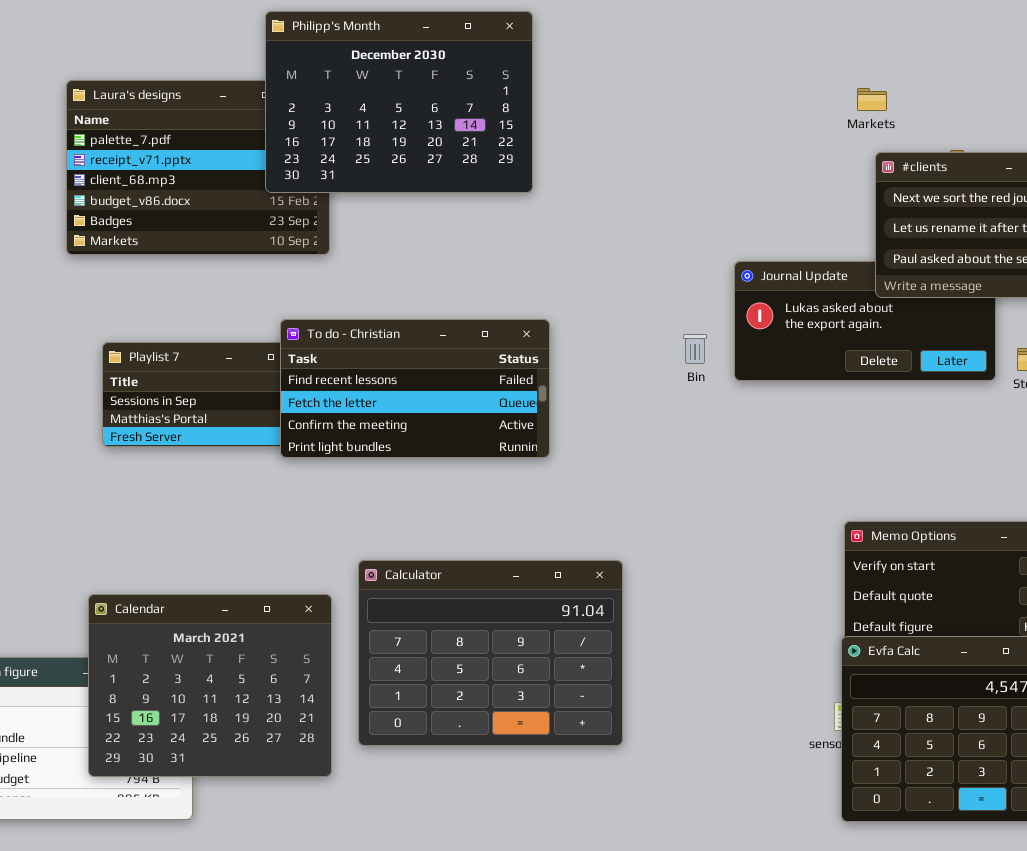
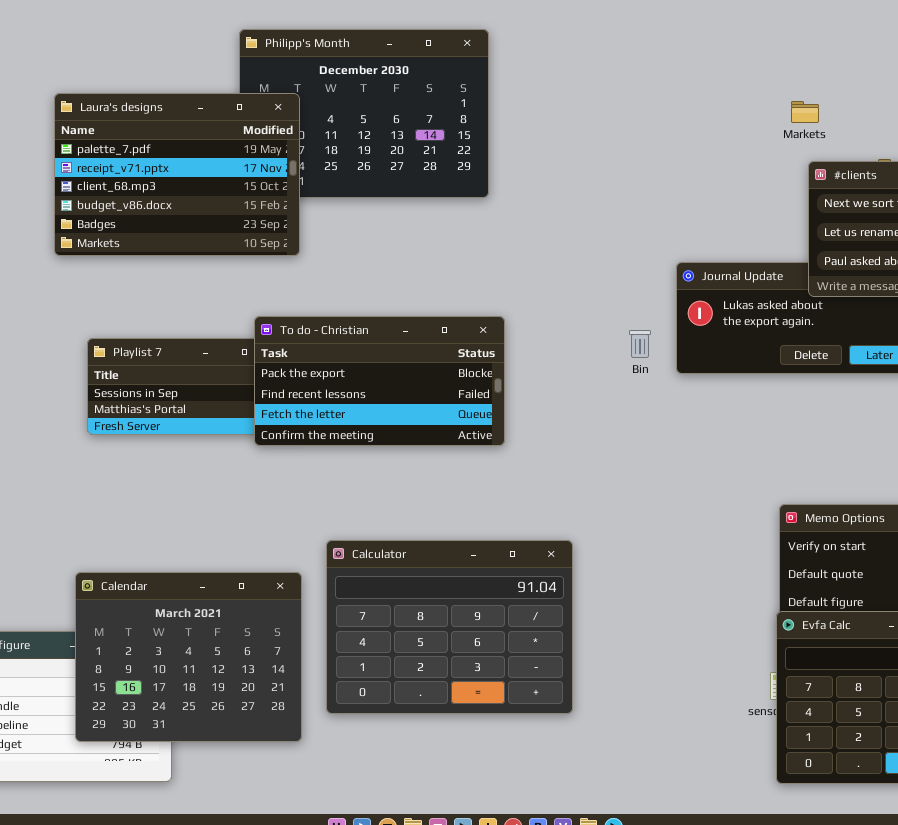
Laura's designs: [66,80,330,255] -> [54,93,300,256], raised
To do - Christian: [280,319,550,458] -> [254,316,505,446], scrolled up 1 row

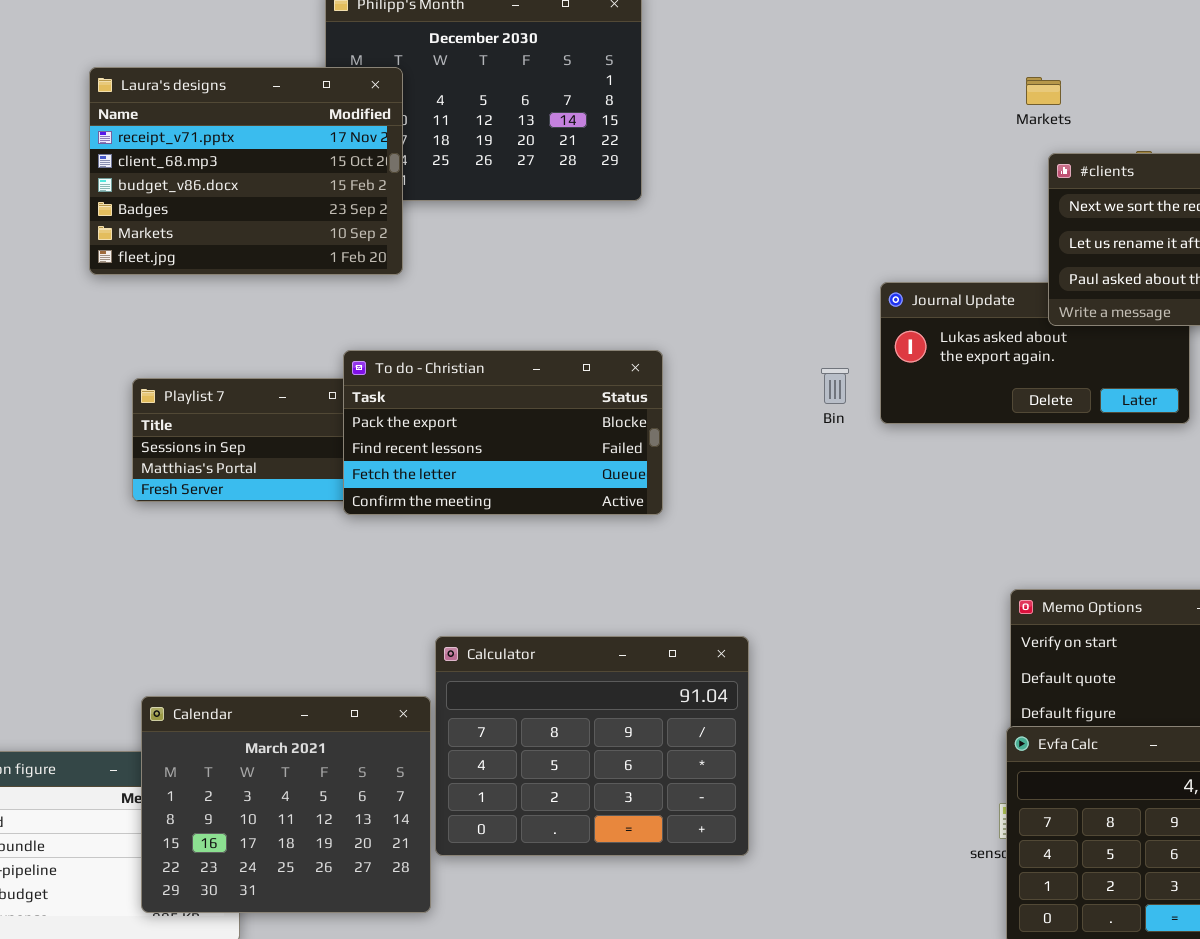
Laura's designs: [54,93,300,256] -> [89,67,403,275], scrolled down 1 row
Calendar: [75,572,302,742] -> [141,696,431,913], moved

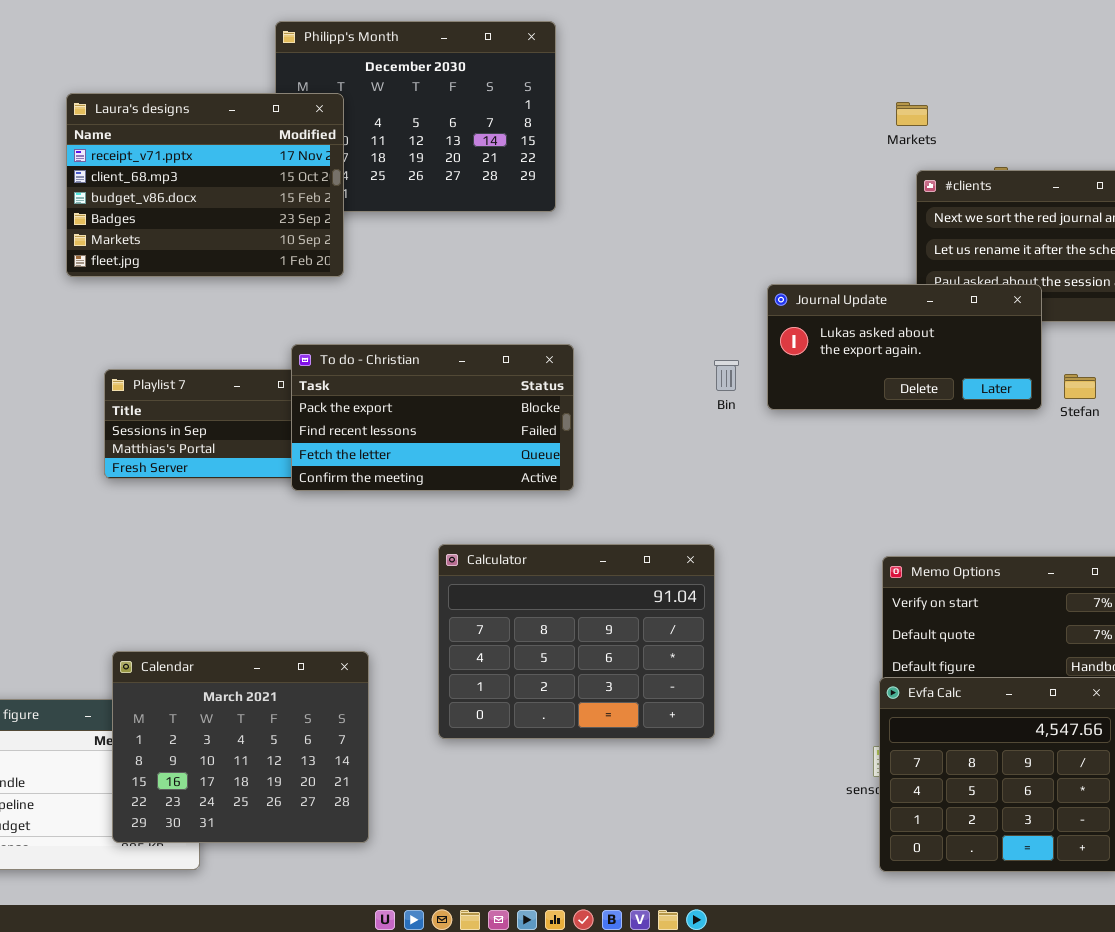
Journal Update: [880,282,1190,424] -> [767,284,1042,410], raised
Calculator: [435,636,749,856] -> [438,544,715,739], moved

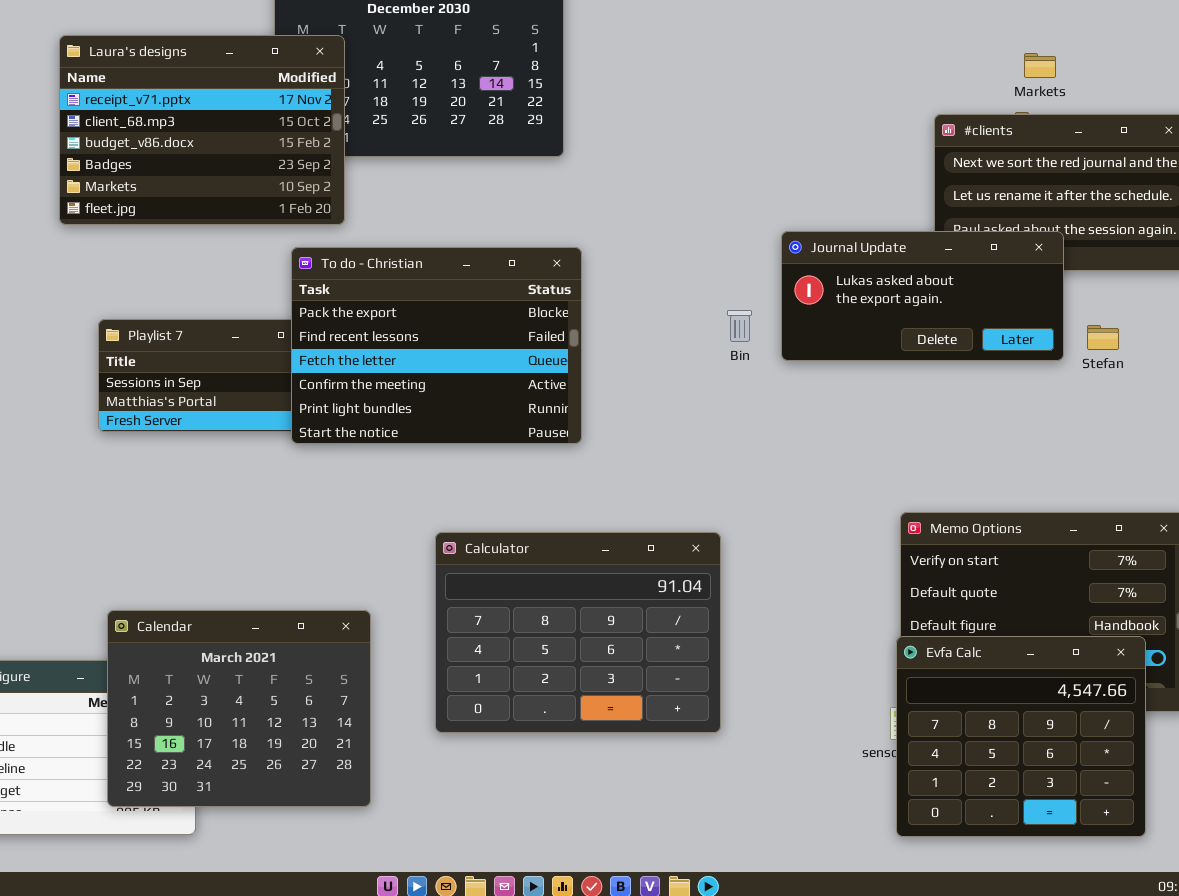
Markets: [896,102,928,126] -> [1024,53,1056,78], moved
To do - Christian: [291,344,574,491] -> [291,247,582,444], resized
Calculator: [438,544,715,739] -> [435,532,721,733], moved

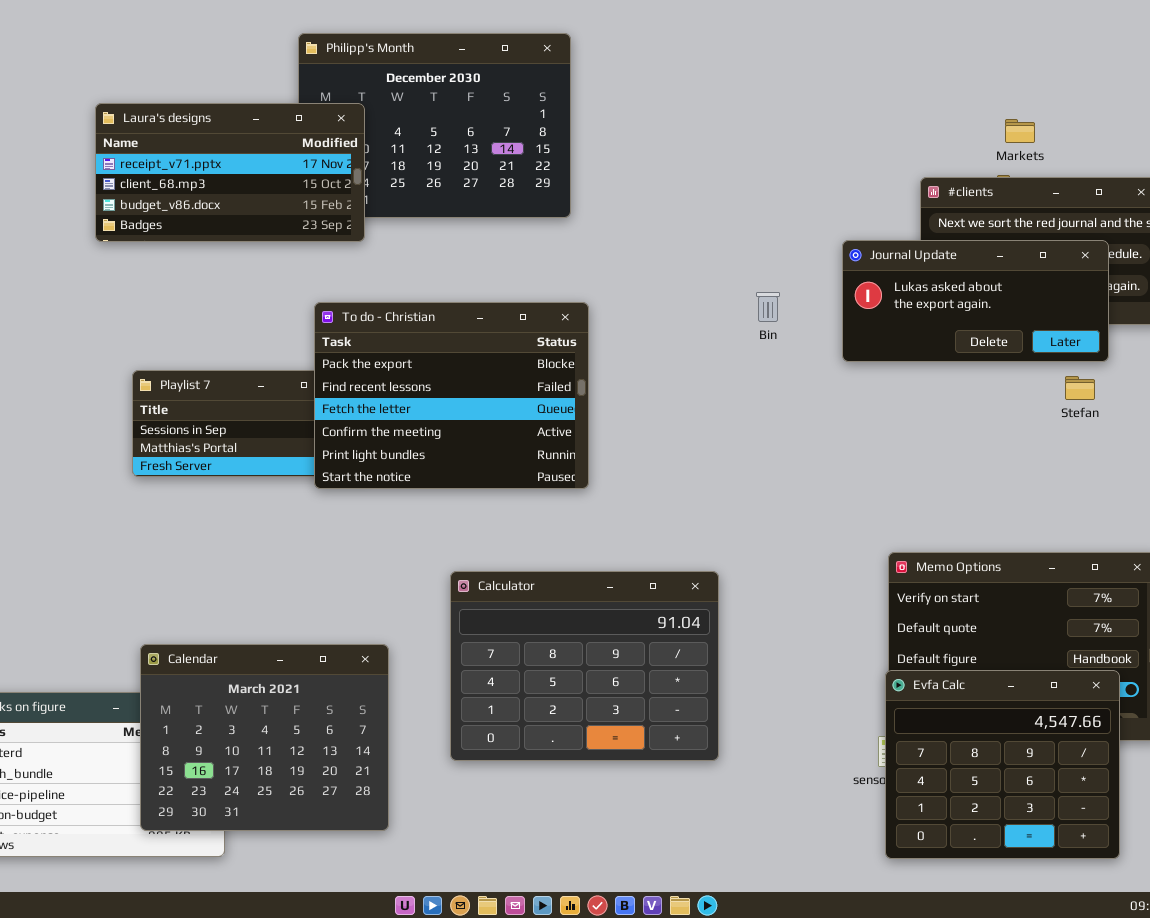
Laura's designs: [59,35,345,225] -> [95,103,365,242], resized
Journal Update: [781,231,1064,361] -> [842,240,1109,362], moved
Bin: [727,310,752,342] -> [756,292,780,322], moved

